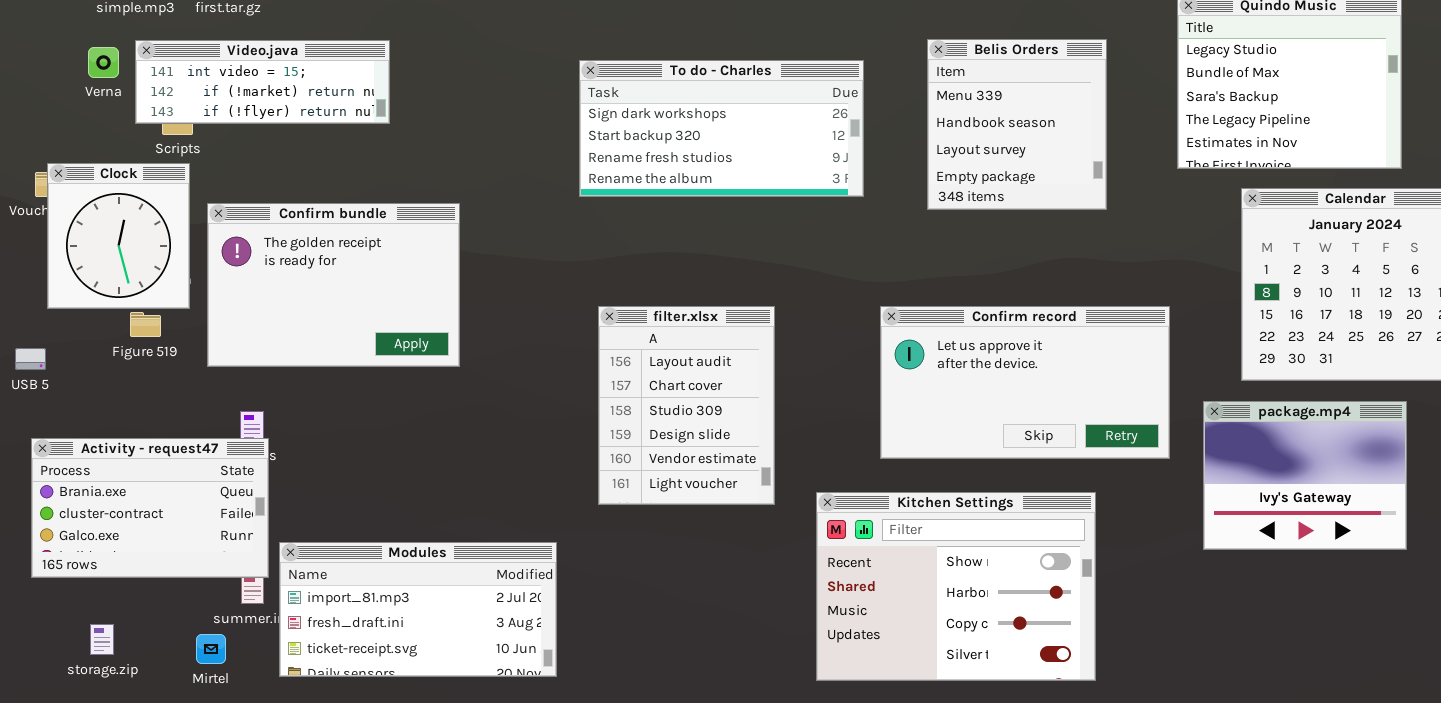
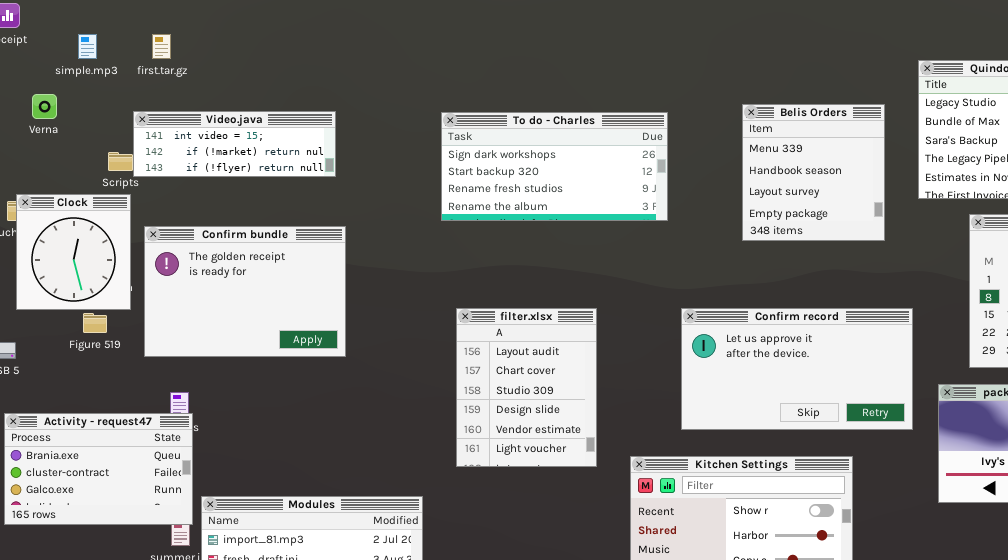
Belis Orders: [927,39,1107,210] -> [742,104,885,241], moved
Video.java: [135,40,390,124] -> [133,111,336,177], moved
Verna: [88,47,119,78] -> [32,94,57,119], moved

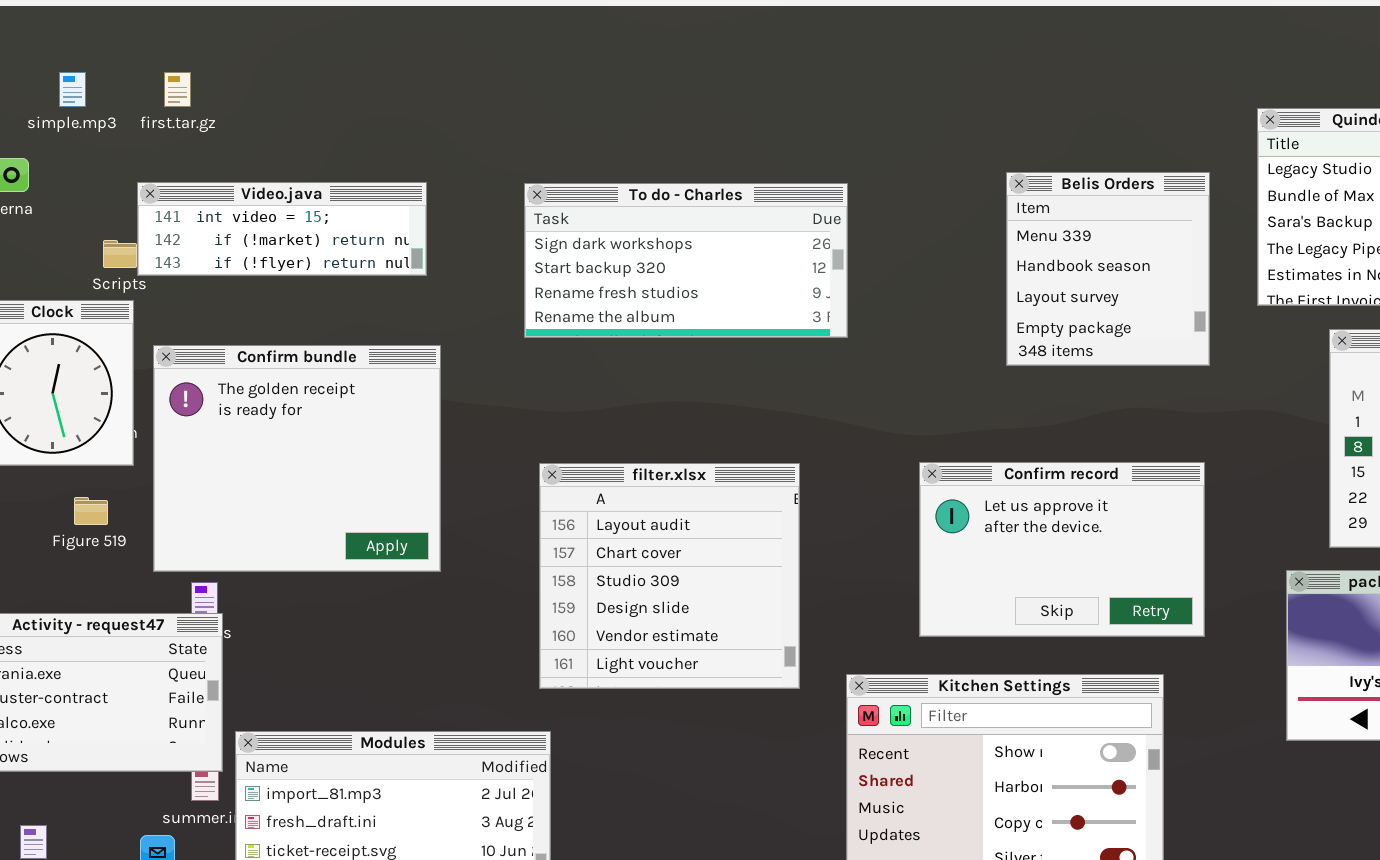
To do - Charles: [441,112,668,221] -> [524,183,848,338], moved
Confirm bundle: [144,226,346,357] -> [153,345,441,572], resized
Confirm record: [681,308,913,430] -> [919,462,1205,637], resized
filter.xlsx: [456,308,597,467] -> [539,463,800,689], resized
Figure 519: [83,313,107,333] -> [74,497,108,525], moved

